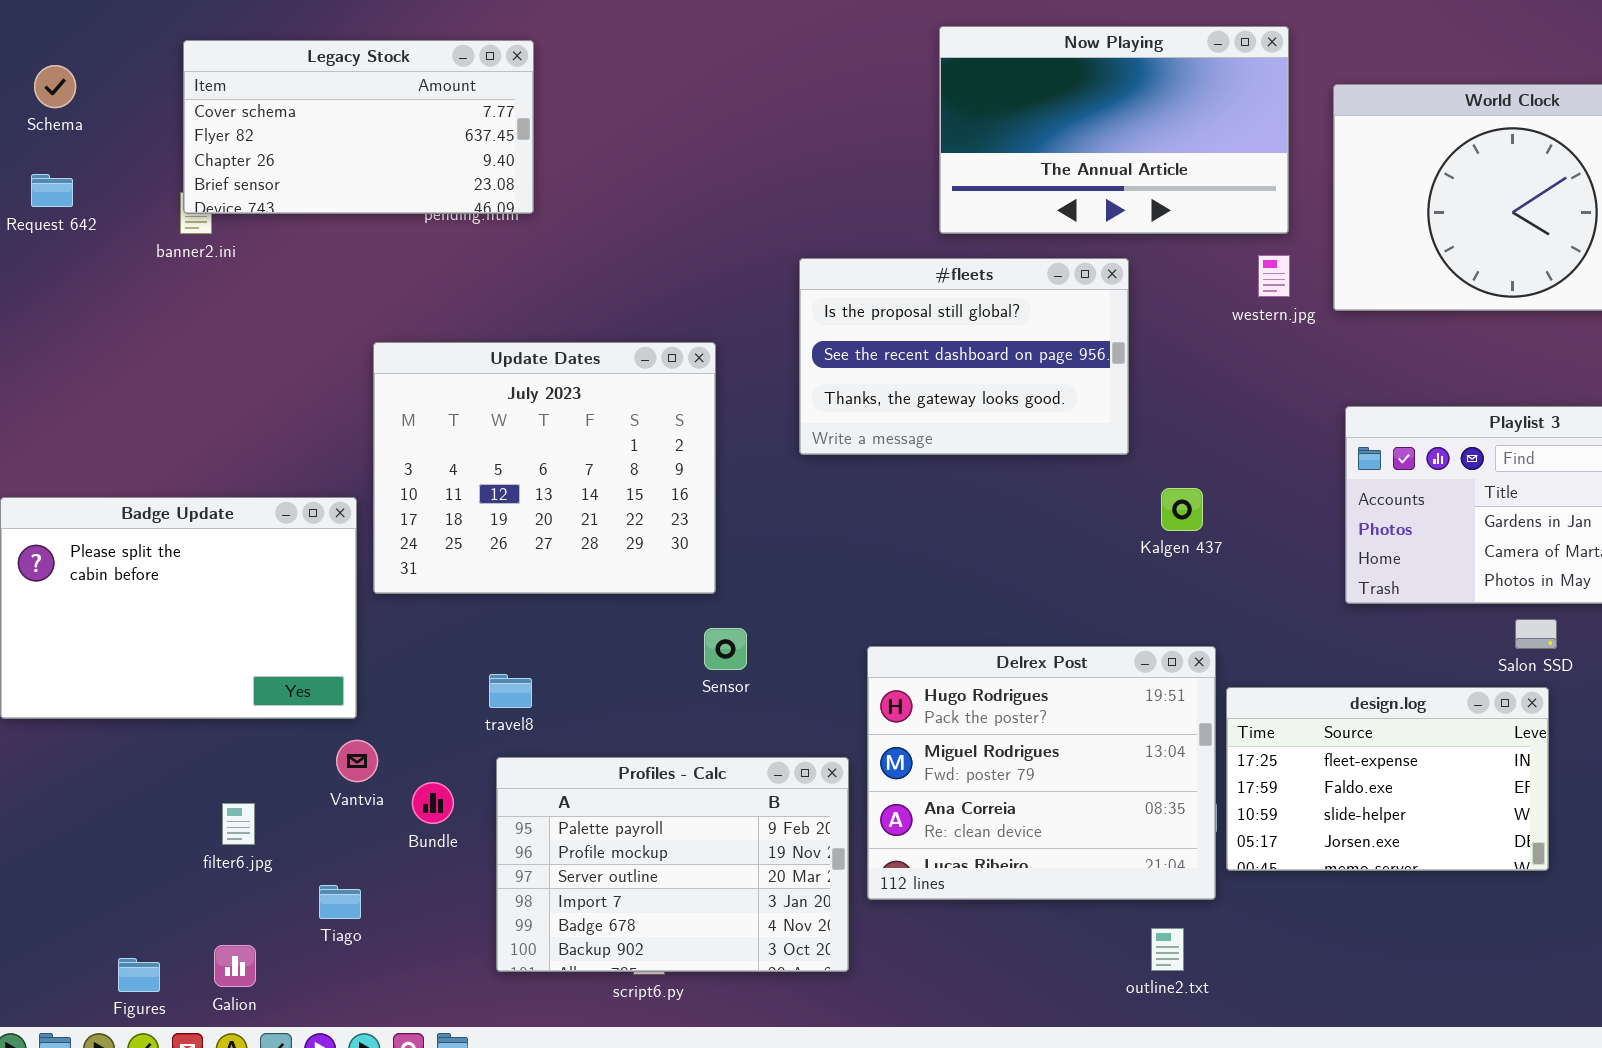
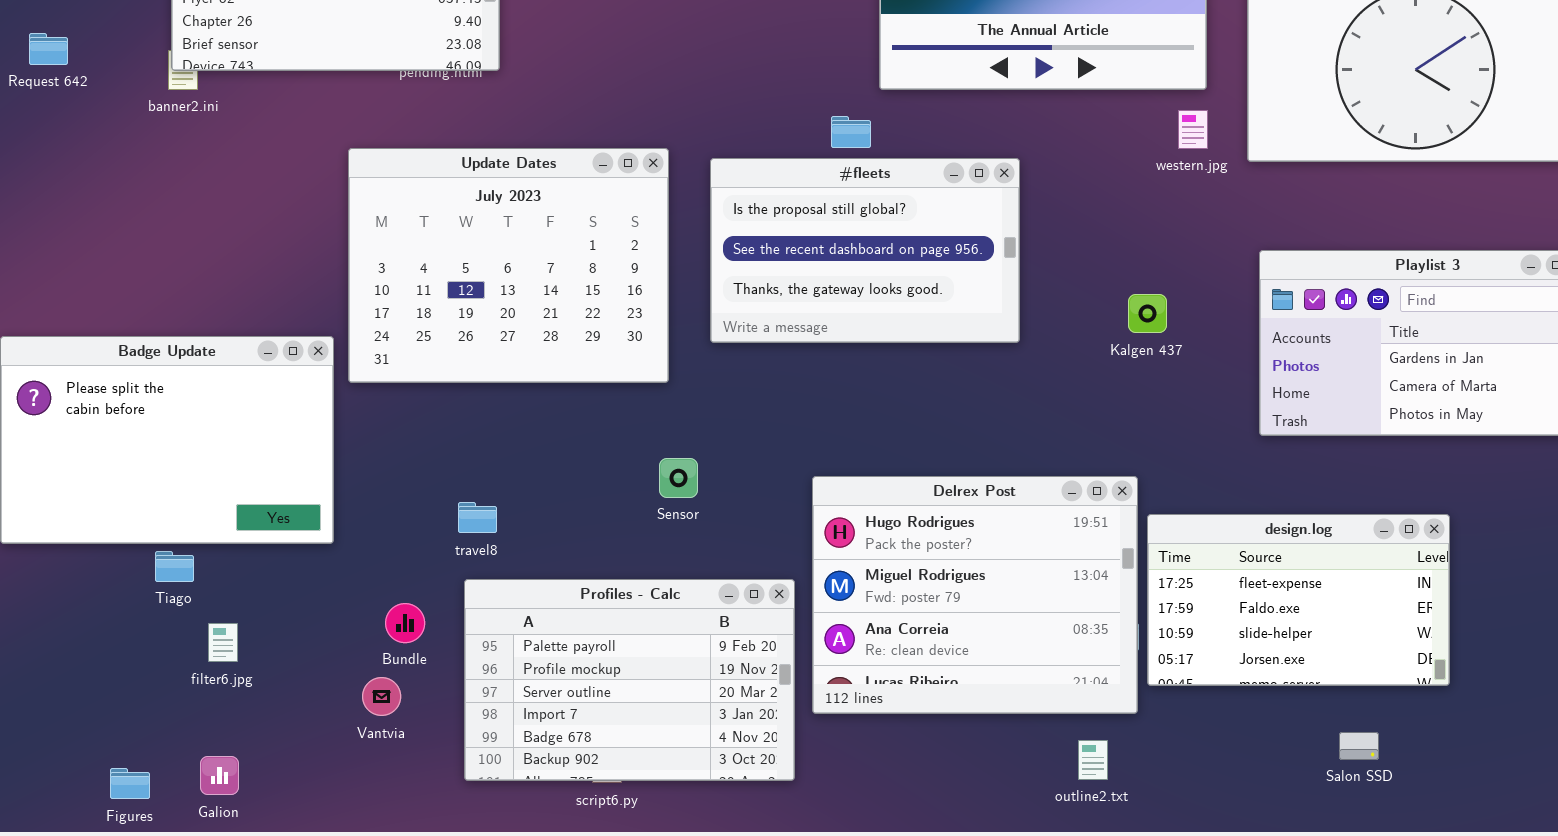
#fleets: [799,258,1129,455] -> [710,158,1020,343], moved
Update Dates: [373,342,716,594] -> [348,148,669,383], moved
Kalgen 437: [1161,488,1203,531] -> [1128,294,1167,333], moved
Salon SSD: [1515,619,1557,649] -> [1339,732,1379,760], moved
Vantvia: [336,740,378,782] -> [362,677,401,716], moved
Tiago: [319,885,361,919] -> [155,551,194,582], moved

